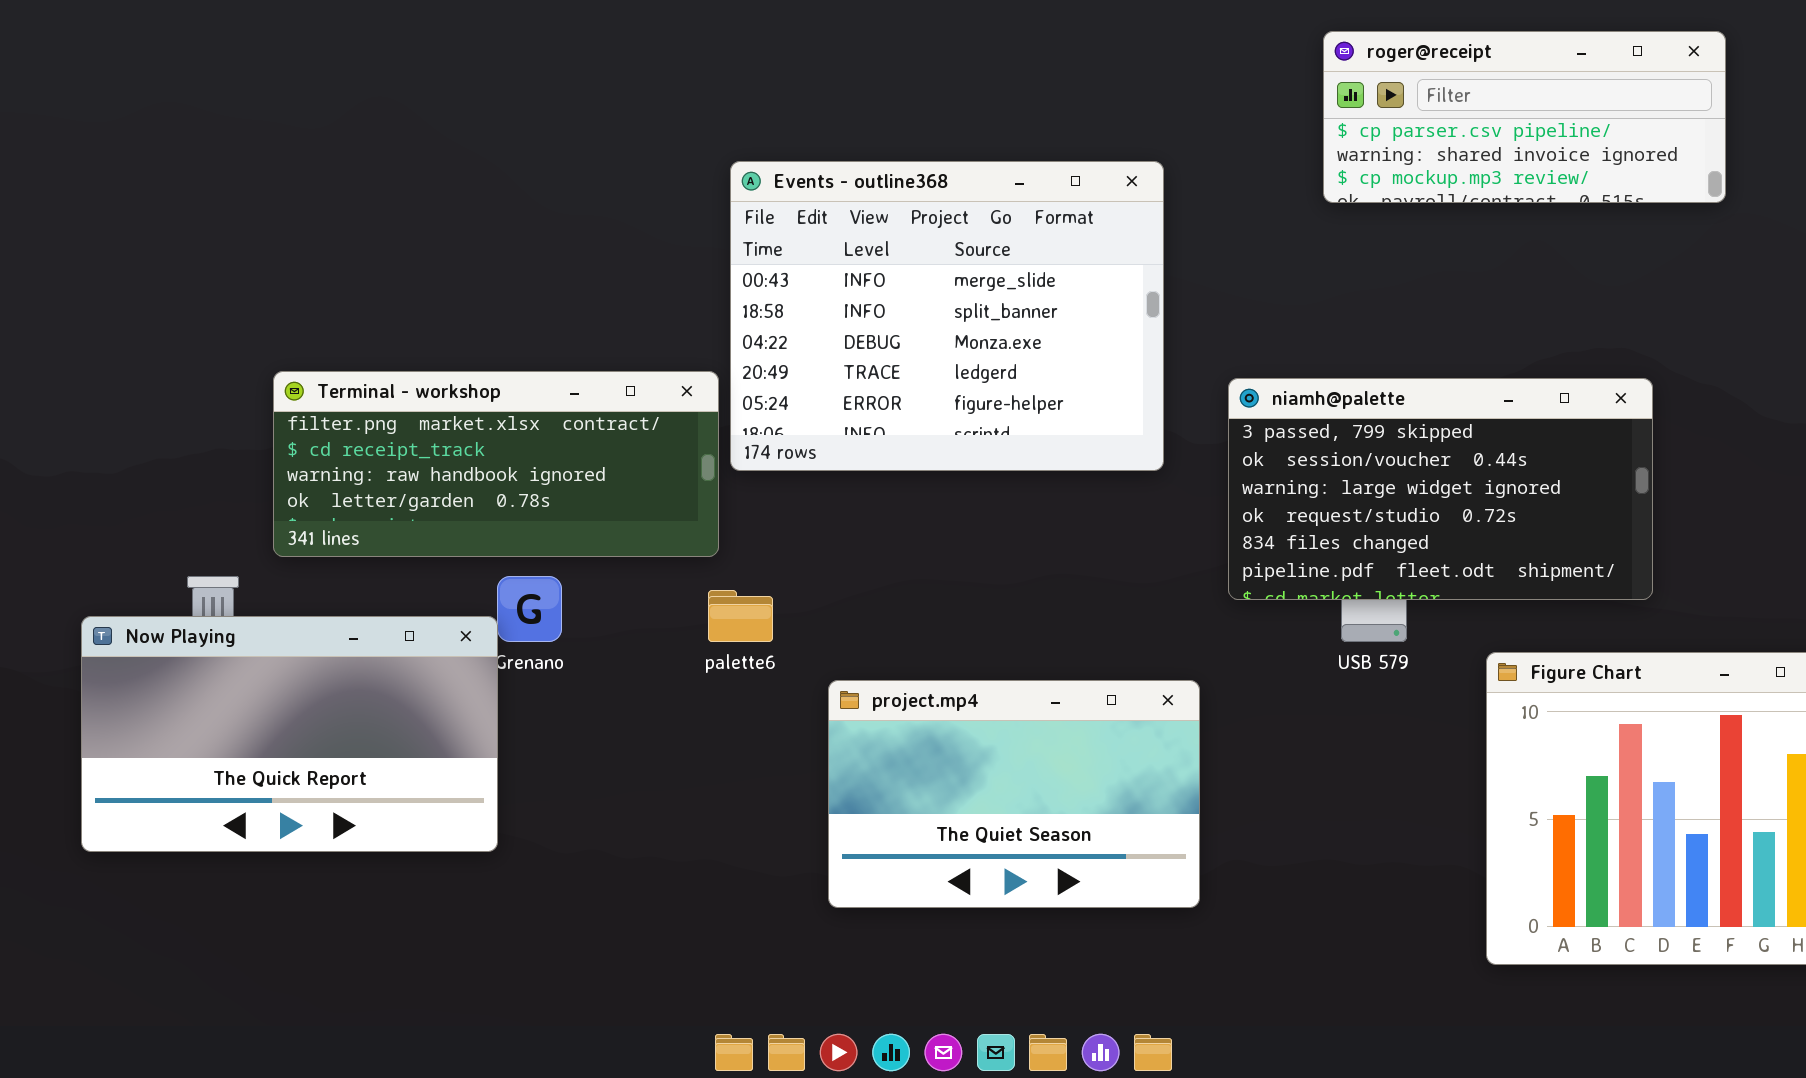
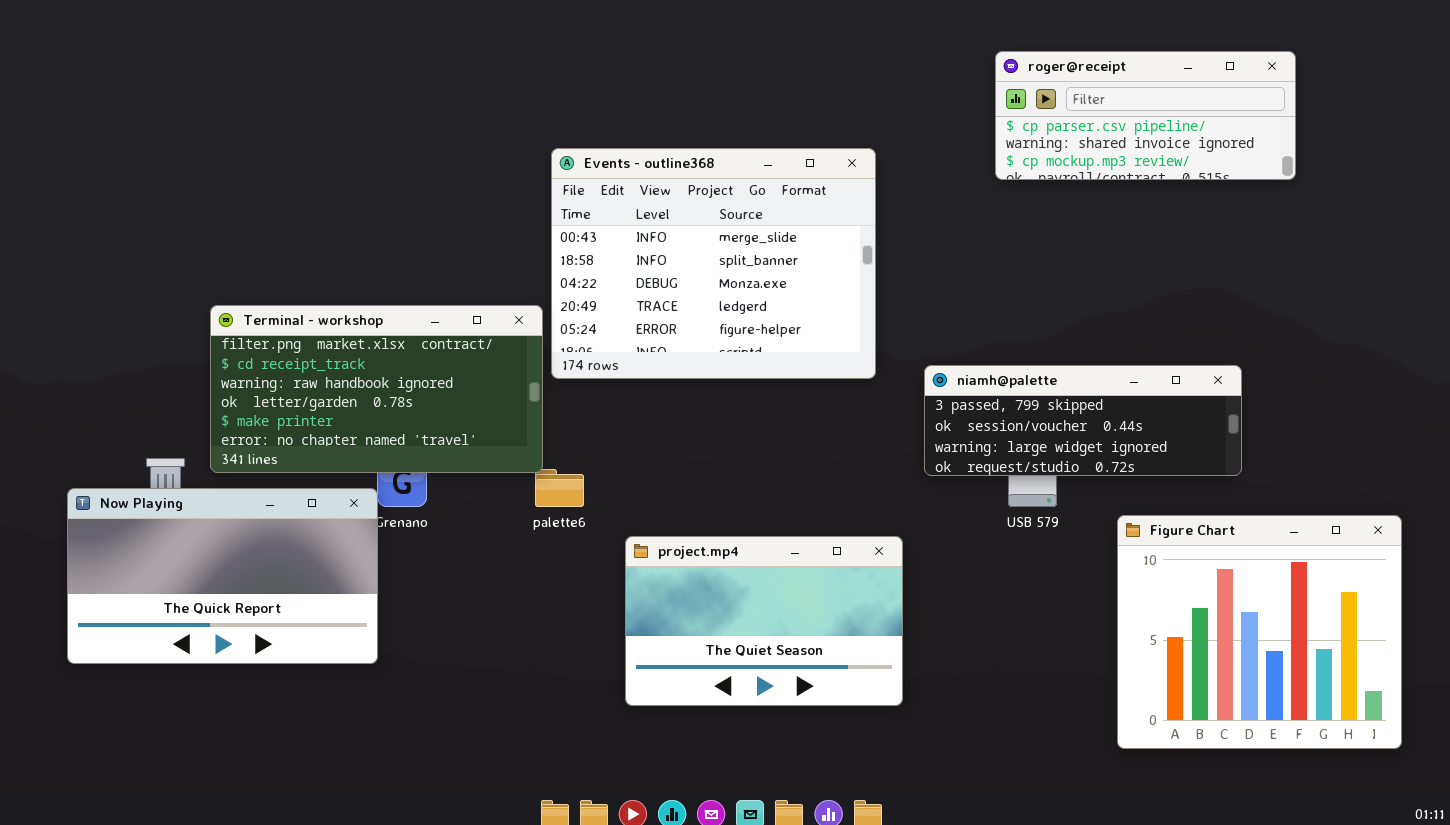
Terminal - workshop: [273,371,719,557] -> [210,305,543,473], resized
niamh@palette: [1228,378,1653,600] -> [924,365,1242,476], resized

